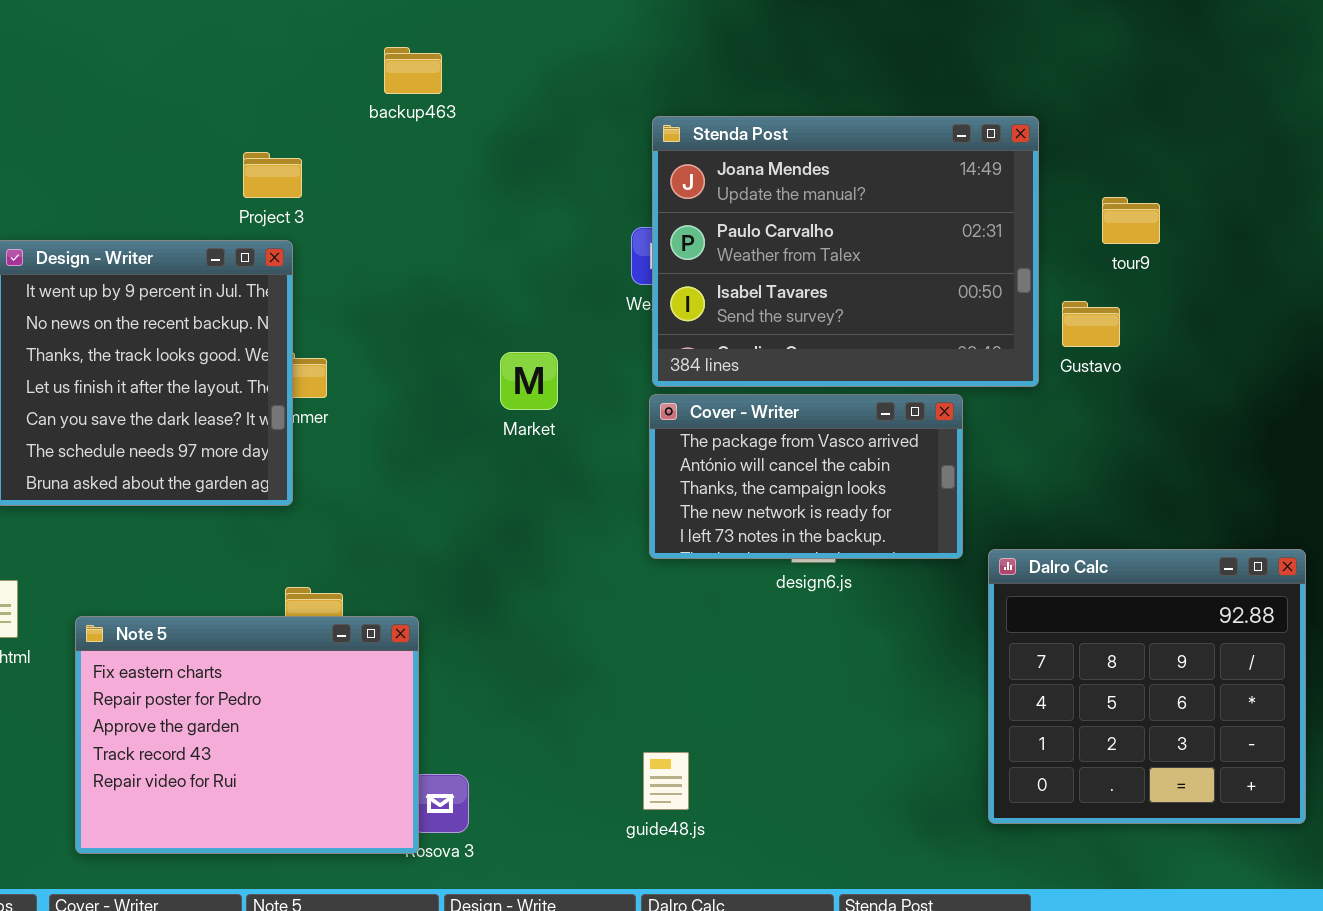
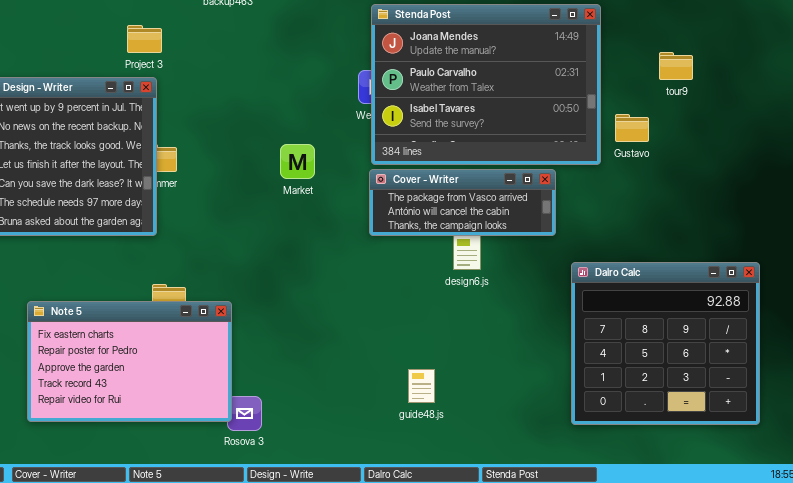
tour9: [1102,197,1160,244] -> [659,52,693,80], moved
Cover - Writer: [649,394,963,559] -> [369,169,556,236], resized
Note 5: [75,616,419,854] -> [27,301,232,422], resized
guide48.js: [643,752,689,810] -> [408,369,435,403], moved

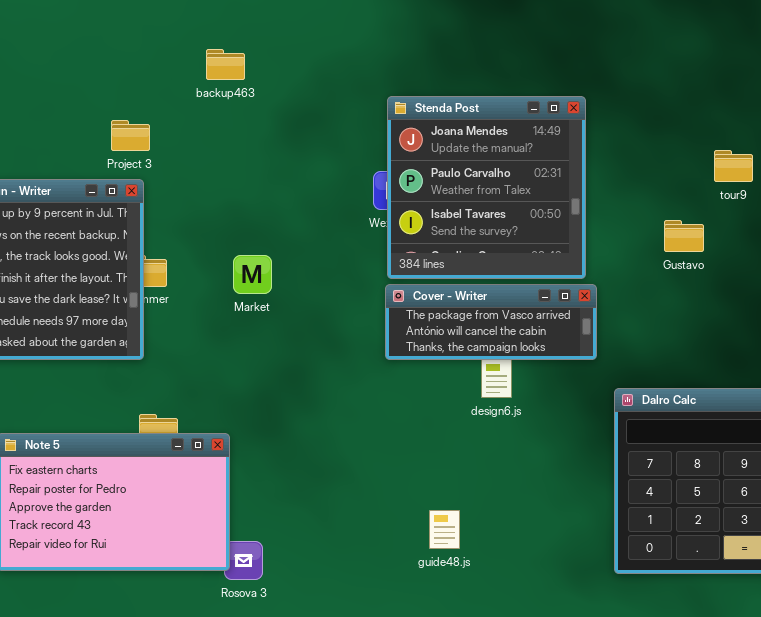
Stenda Post: [371,4,601,165] -> [387,96,586,279], resized
Market: [280,144,315,179] -> [233,255,272,294], moved

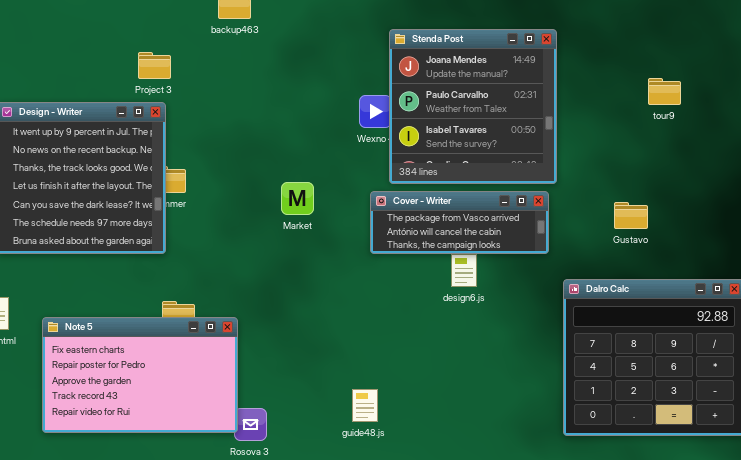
Stenda Post: [387,96,586,279] -> [389,29,557,184], moved
Gustavo: [664,220,704,252] -> [614,202,648,229], moved
Market: [233,255,272,294] -> [281,182,314,215], moved
guide48.js: [429,510,460,549] -> [352,389,378,422], moved

